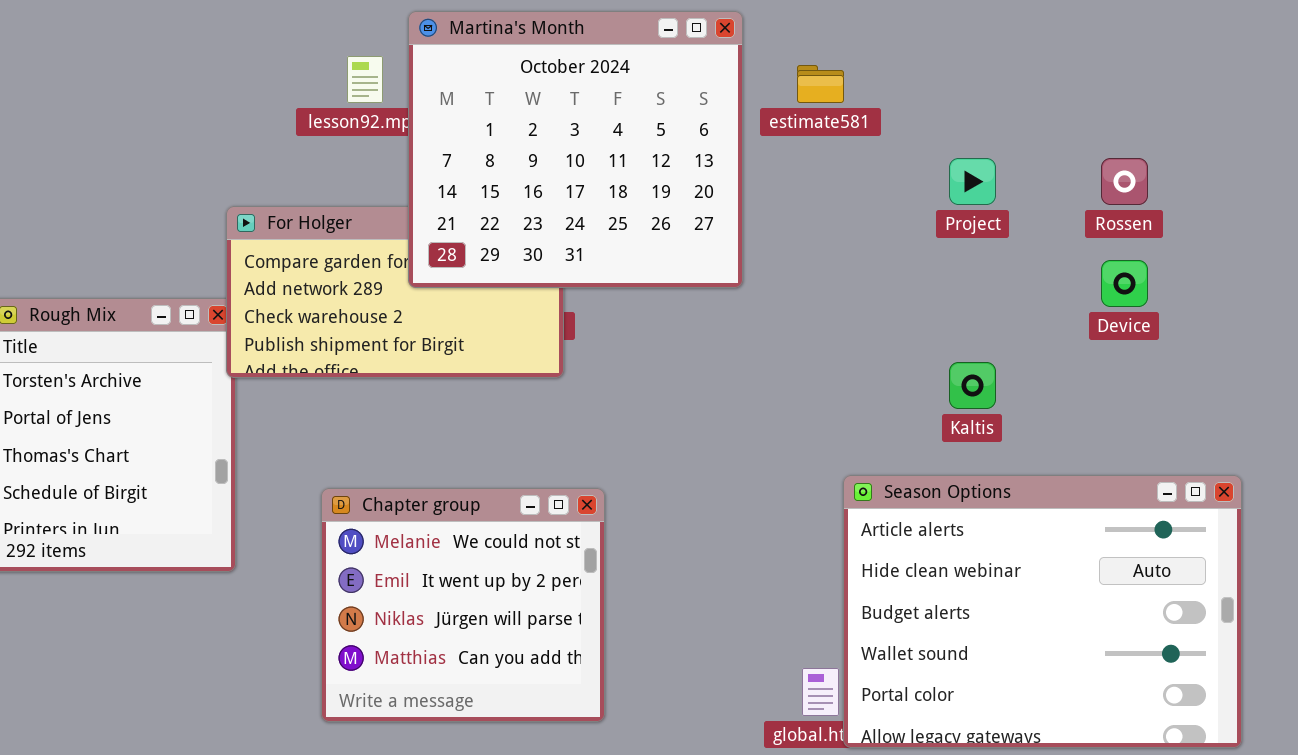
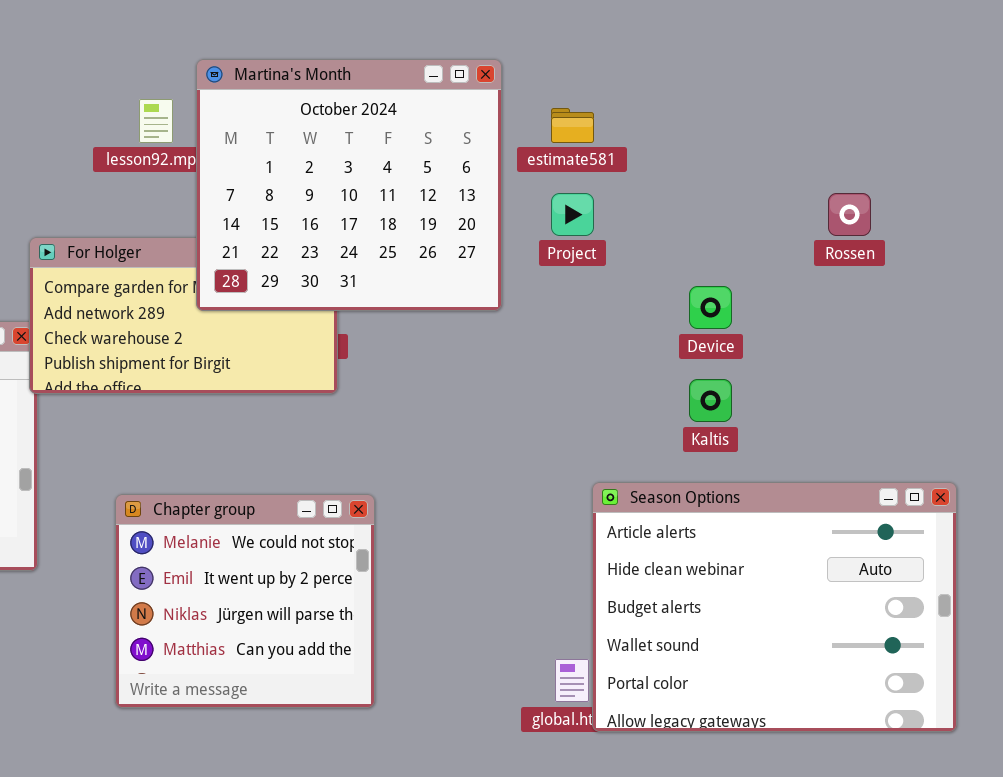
Project: [949,158,996,205] -> [551,193,594,236], moved
Device: [1101,260,1148,307] -> [689,286,732,329], moved

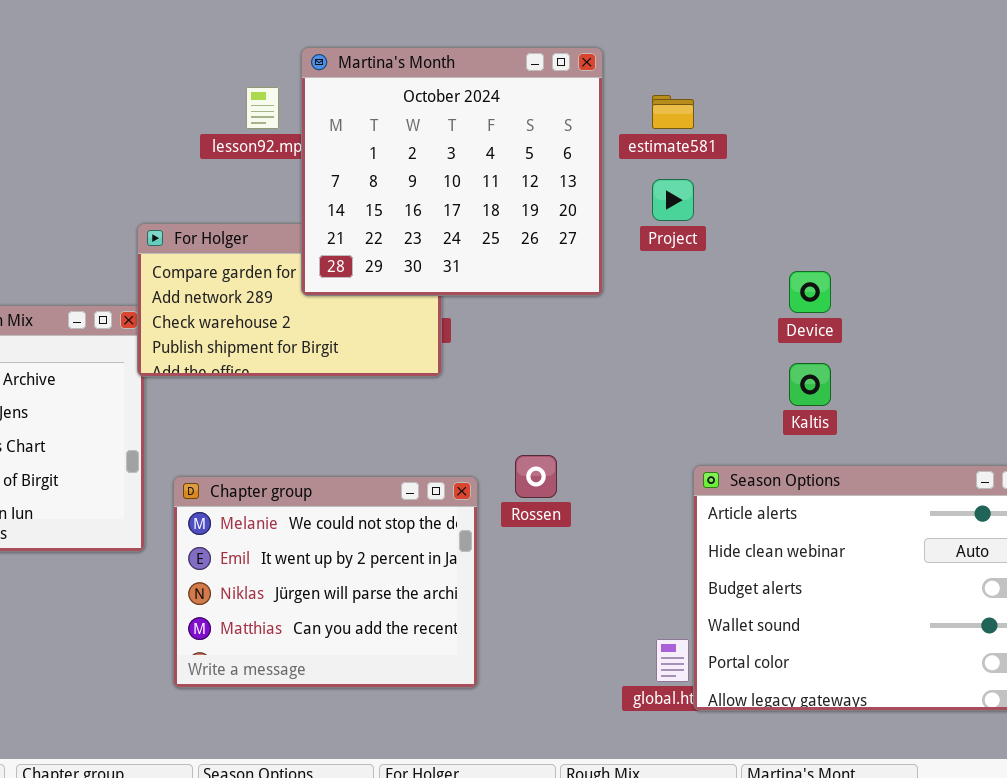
Rossen: [828,193,871,236] -> [515,455,557,498], moved
Chapter group: [115,494,375,708] -> [173,476,478,688], resized

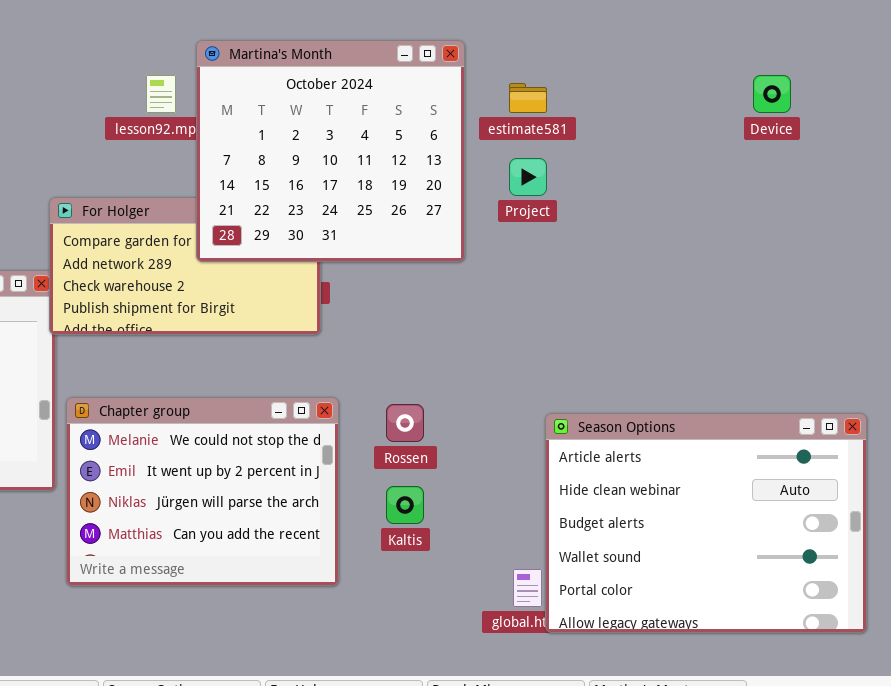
Device: [789,271,831,313] -> [753,75,791,113], moved
Kaltis: [789,363,831,406] -> [386,486,424,524], moved
Chapter group: [173,476,478,688] -> [66,397,339,586], moved

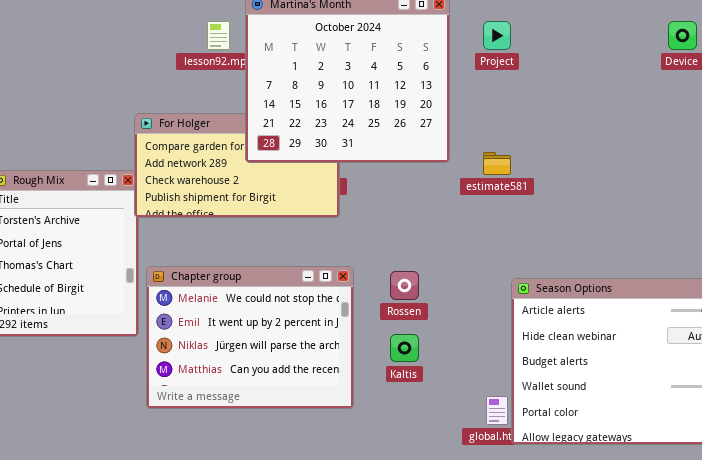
estimate581: [509,83,547,113] -> [483,152,511,175], moved
Project: [509,158,547,196] -> [483,21,511,50], moved

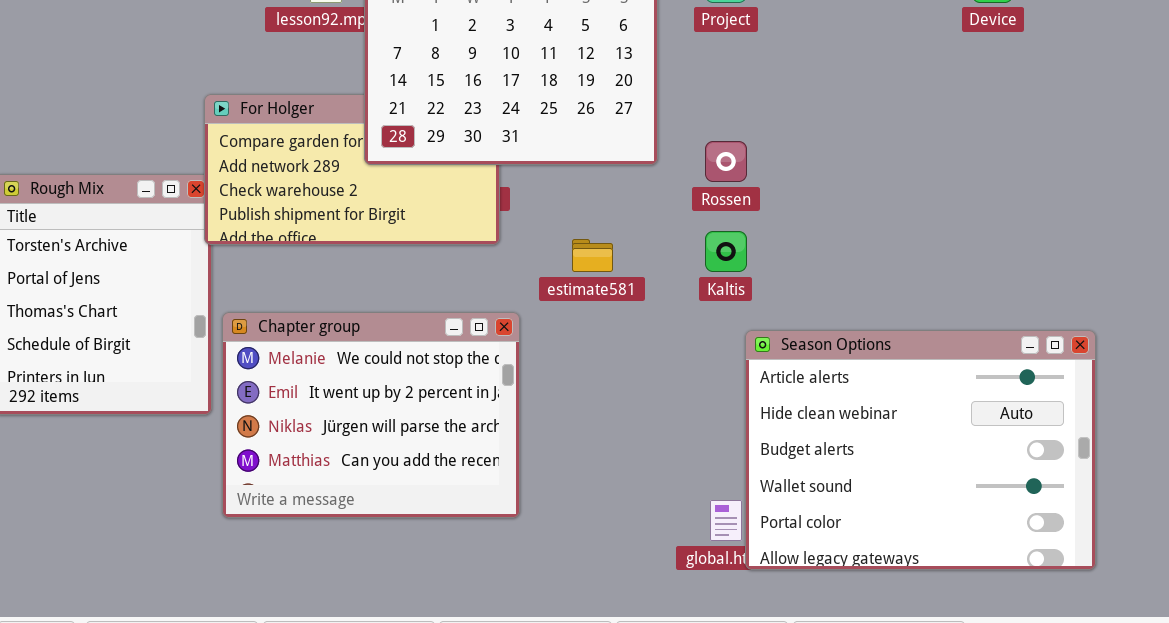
estimate581: [483,152,511,175] -> [572,239,613,272], moved
Rossen: [390,271,419,300] -> [705,141,747,182], moved
Kaltis: [390,334,419,362] -> [705,231,747,272], moved

